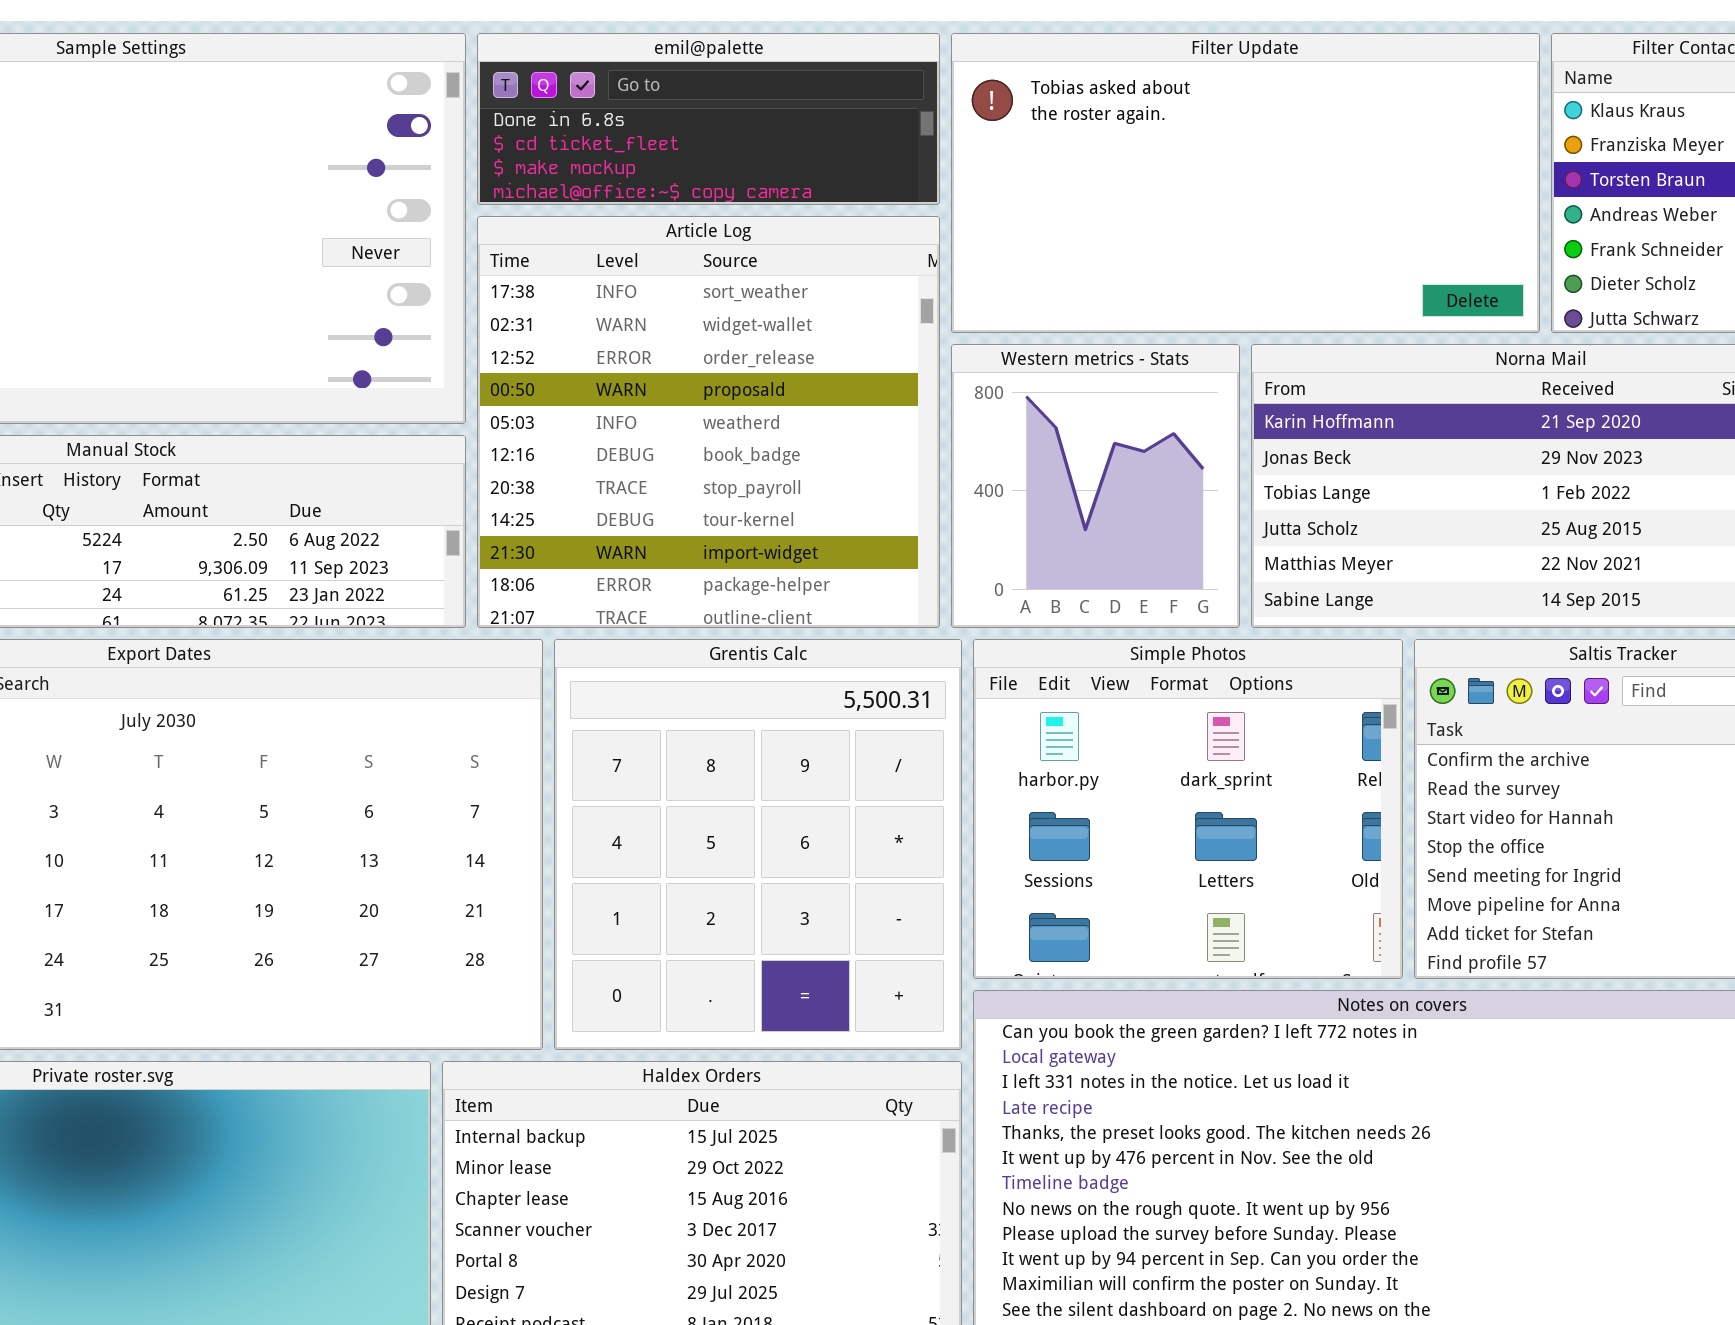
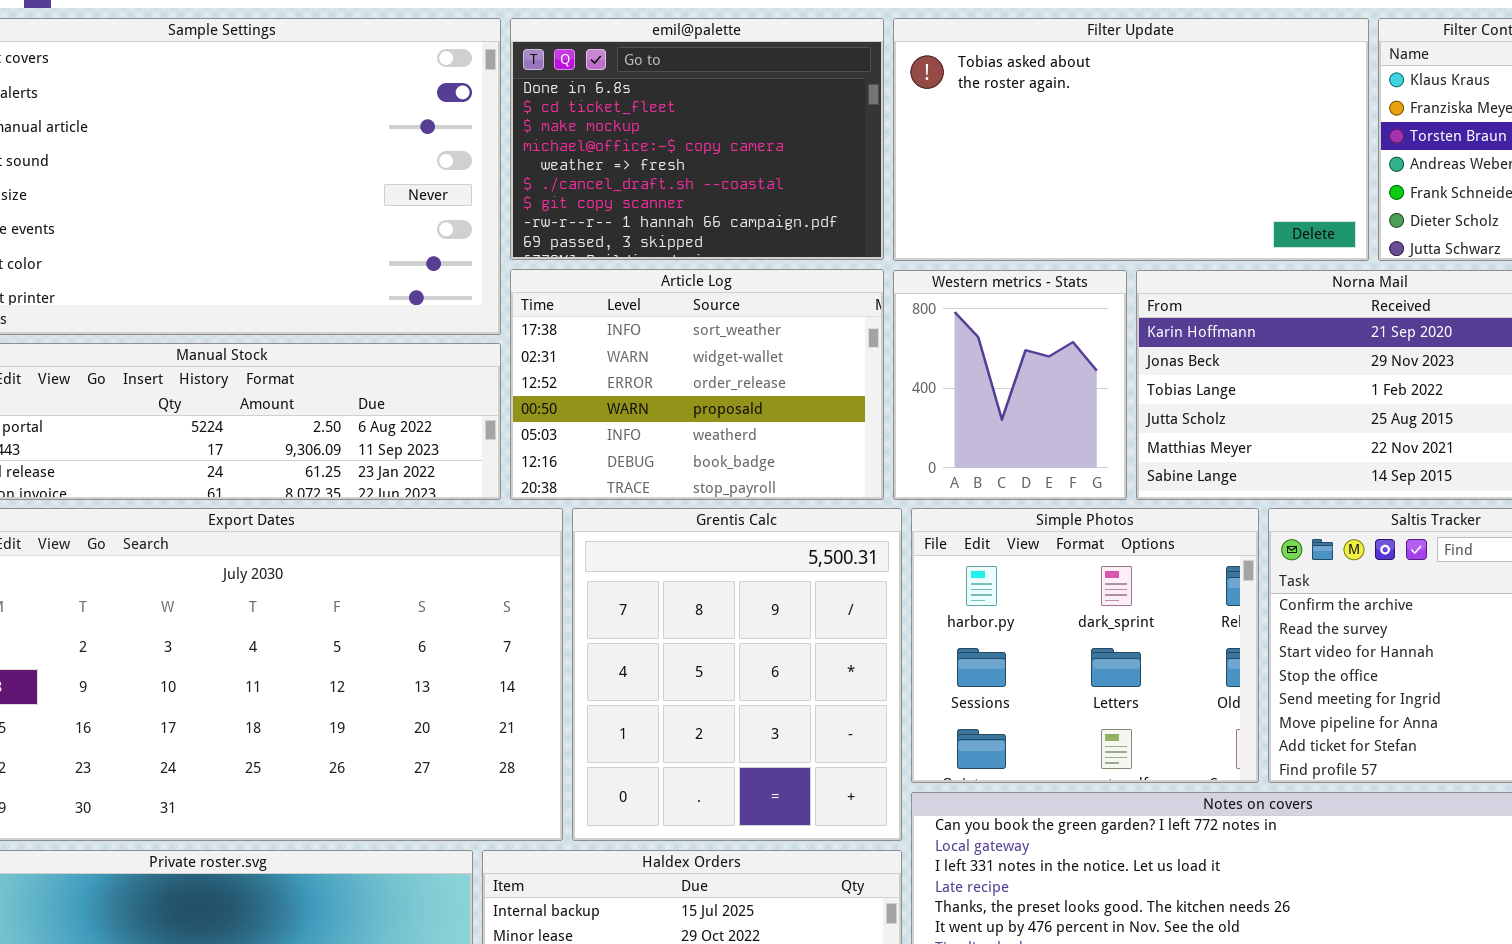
emil@palette: [477,33,940,205] -> [510,18,884,260], resized
Article Log: [477,216,940,628] -> [510,269,884,500], resized

